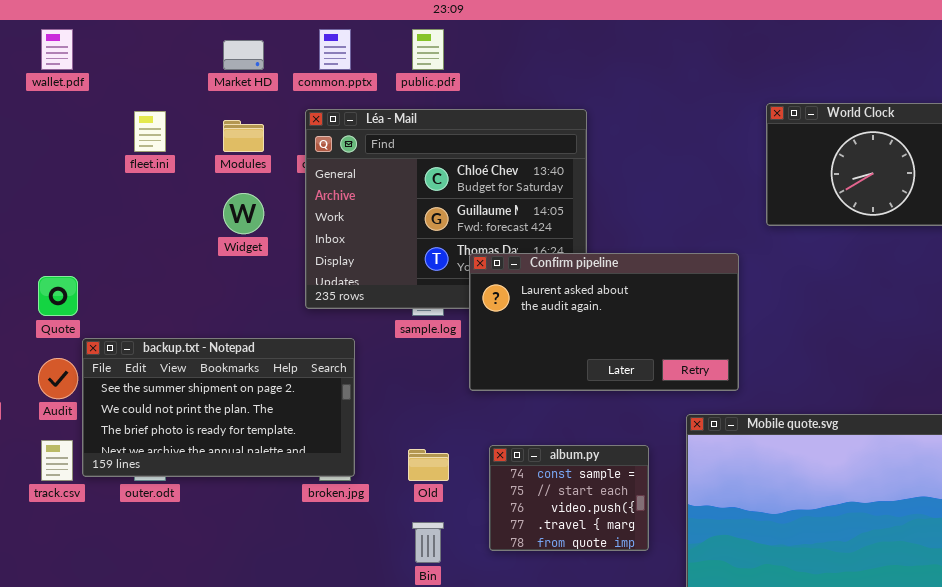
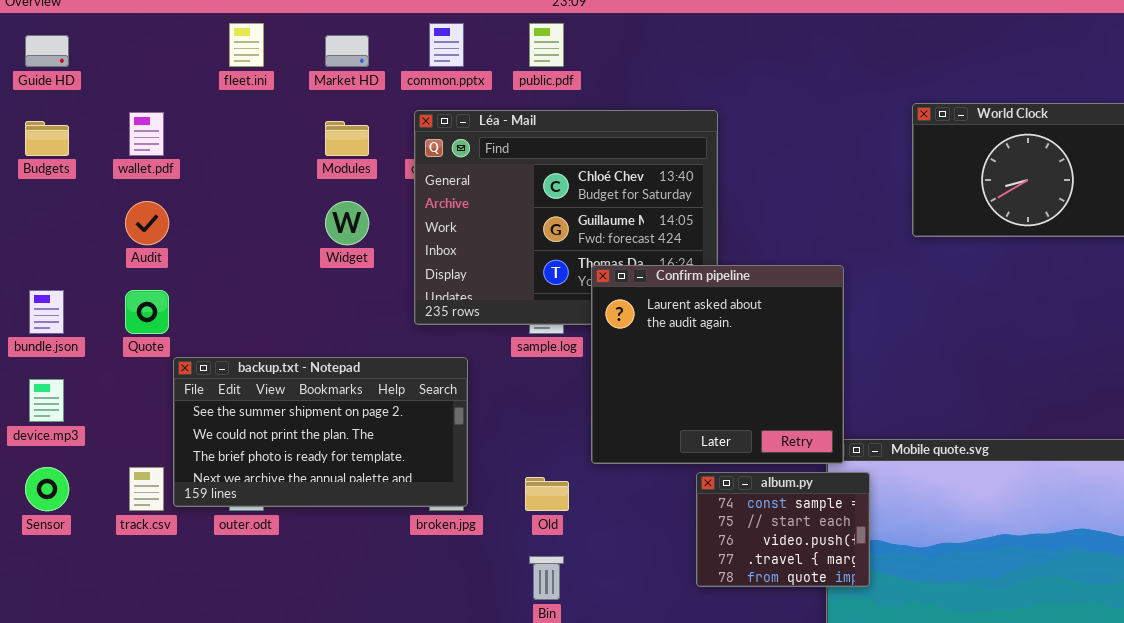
wallet.pdf: [41,29,73,70] -> [129,112,164,156], moved
fleet.ini: [134,111,166,152] -> [229,23,264,67], moved
Confirm pipeline: [469,253,739,391] -> [591,265,844,464], resized
Audit: [38,358,78,399] -> [125,201,169,245], moved
album.py: [489,445,649,551] -> [696,472,870,587], moved

